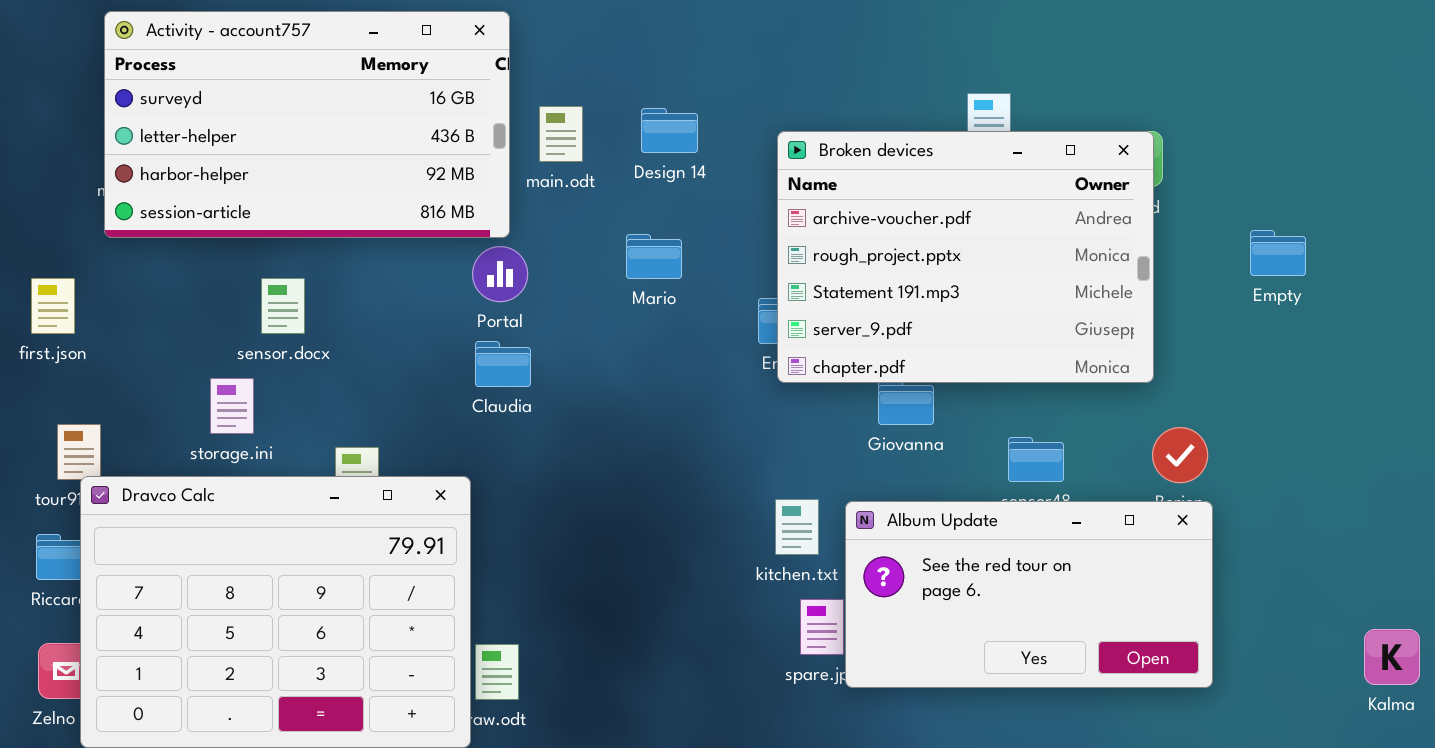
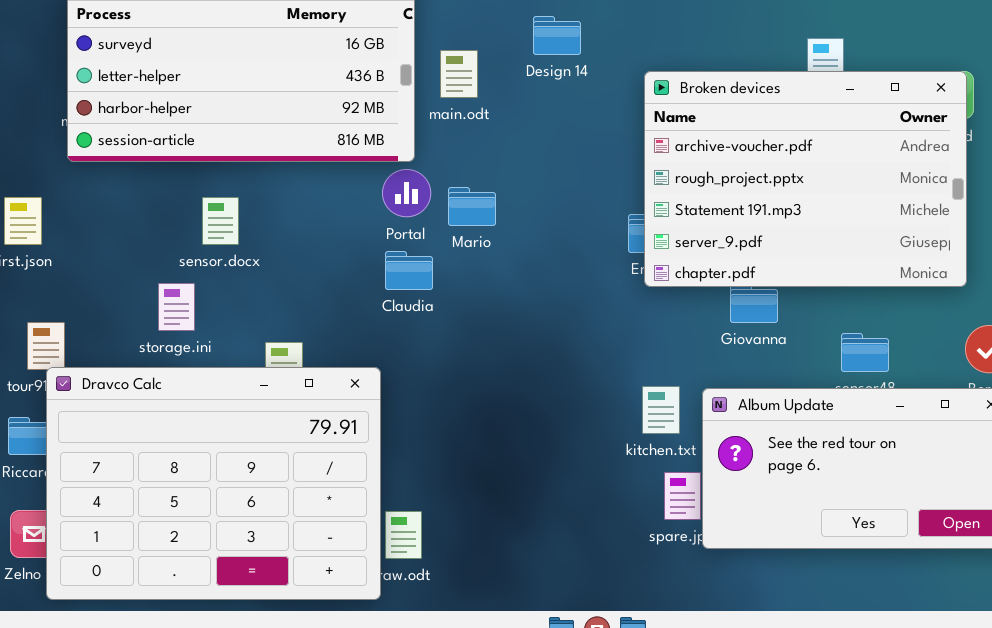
Design 14: [641,108,698,153] -> [533,16,581,55], moved
Mario: [626,234,682,279] -> [448,187,496,226], moved

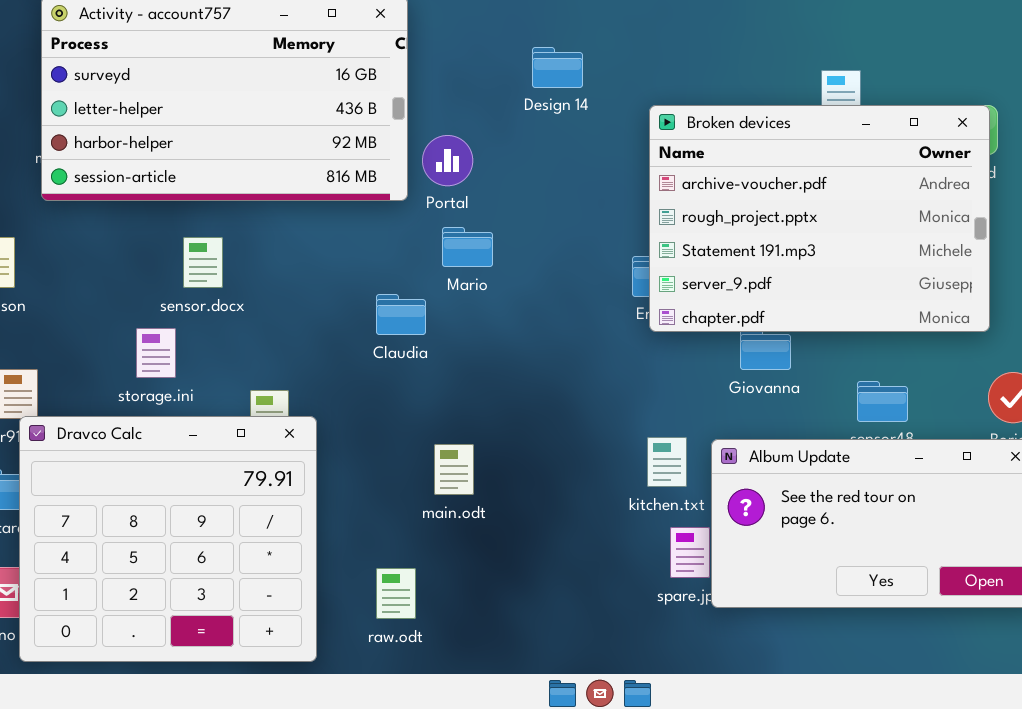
main.odt: [440,50,478,98] -> [434,444,474,495], moved
Portal: [382,169,431,217] -> [422,135,473,186], moved
Dravco Calc: [46,367,381,600] -> [19,416,317,662], resized

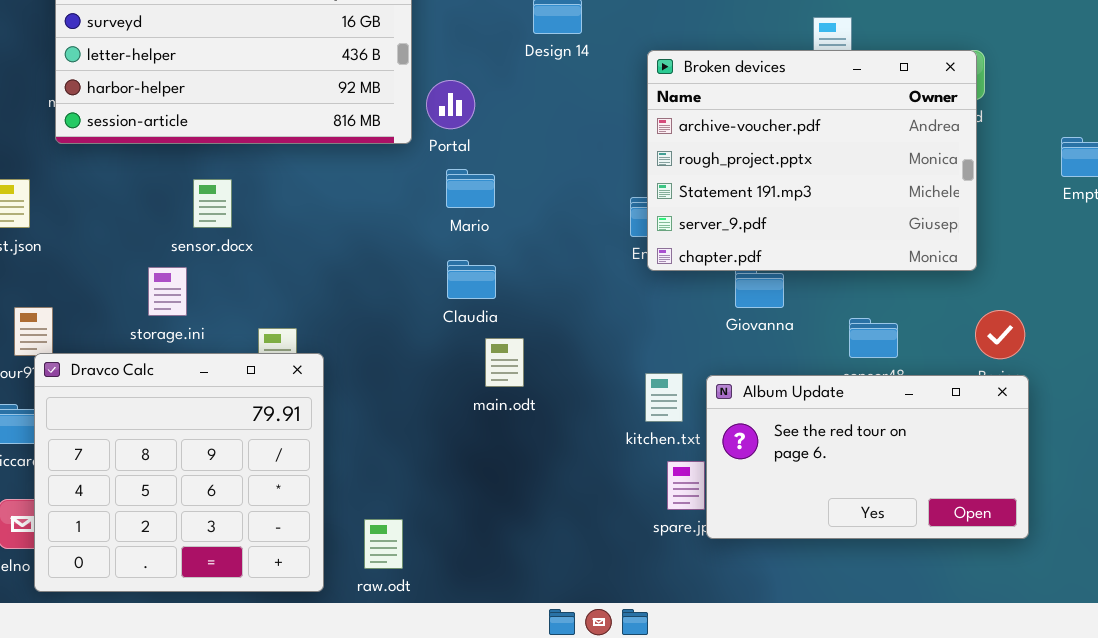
Claudia: [376,294,426,335] -> [447,260,496,299], moved
main.odt: [434,444,474,495] -> [485,338,524,387], moved
raw.odt: [376,568,416,619] -> [364,519,403,569], moved

